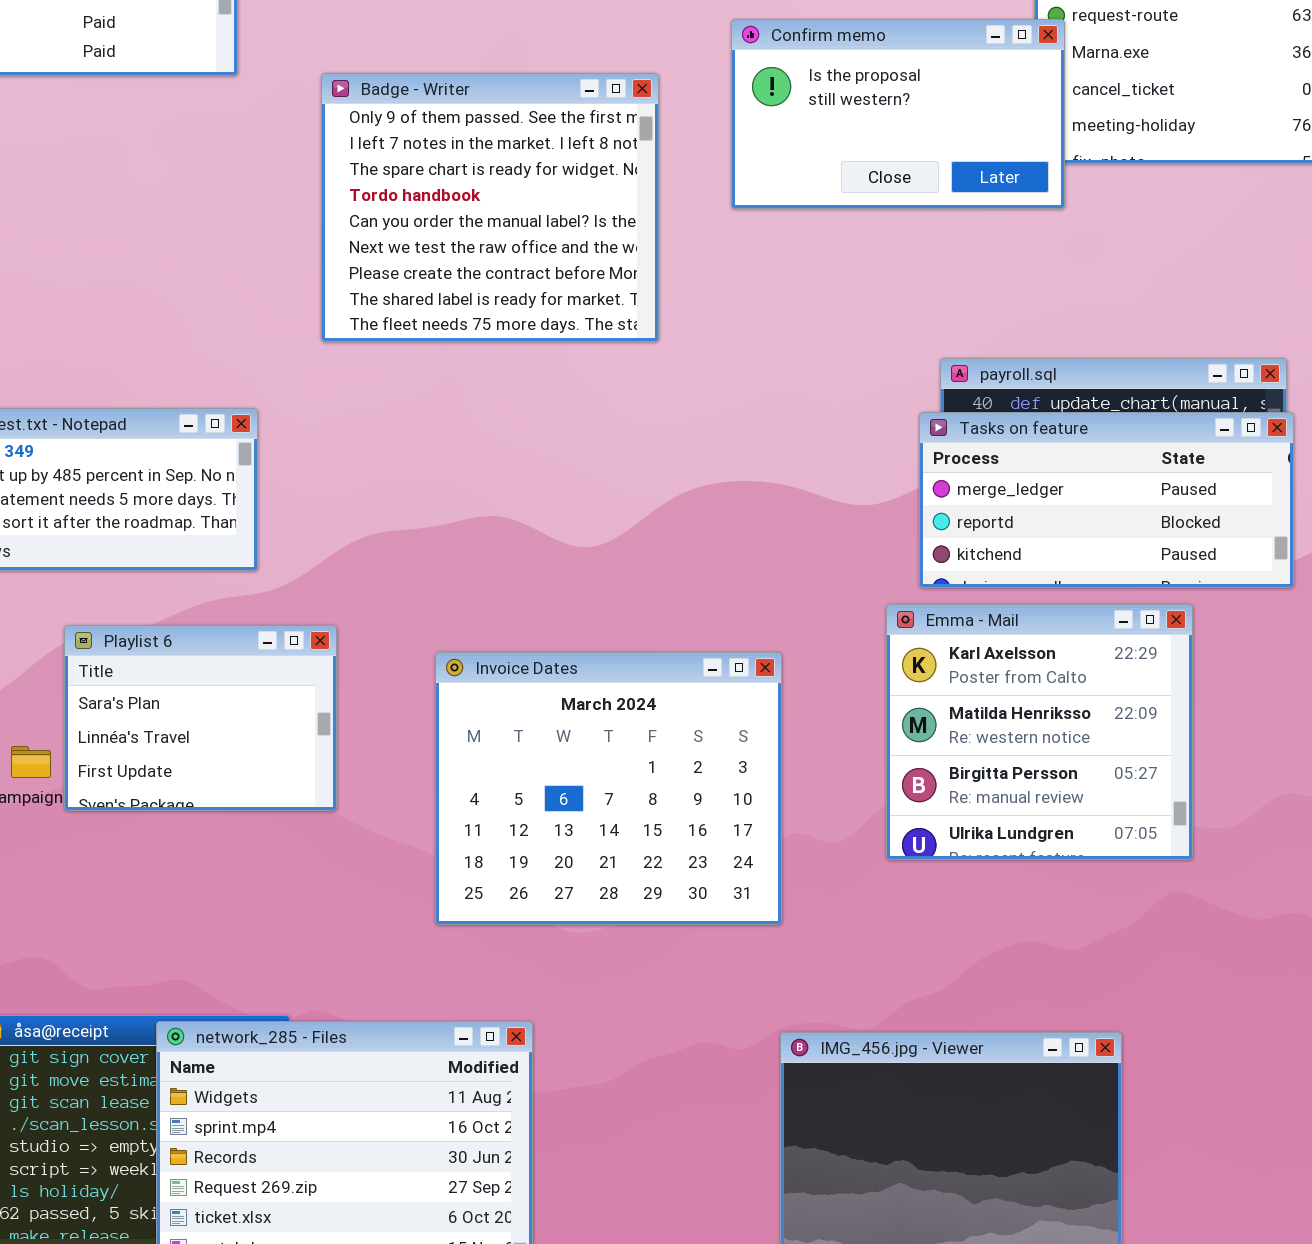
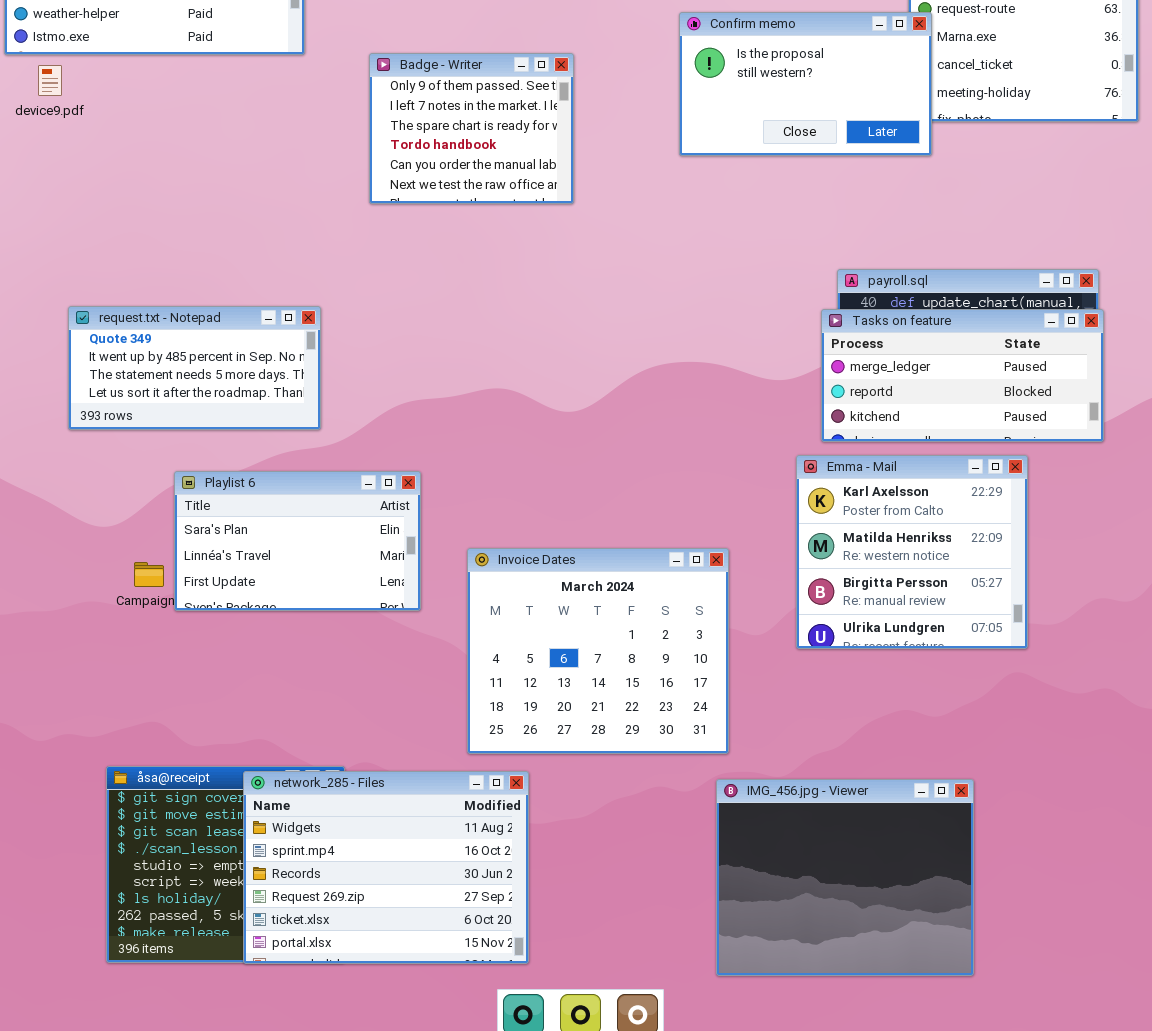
Badge - Writer: [321,73,659,342] -> [369,53,574,204], resized
Playlist 6: [64,625,337,811] -> [174,471,421,611], resized
Invoice Dates: [435,652,782,925] -> [467,548,729,754], moved

